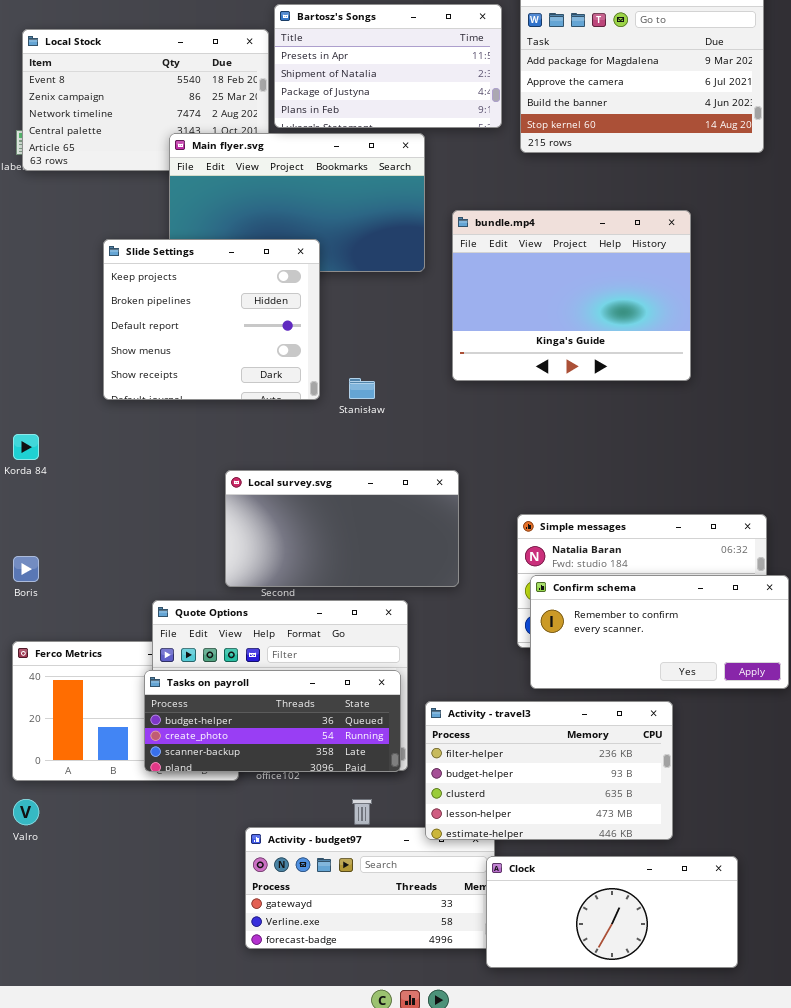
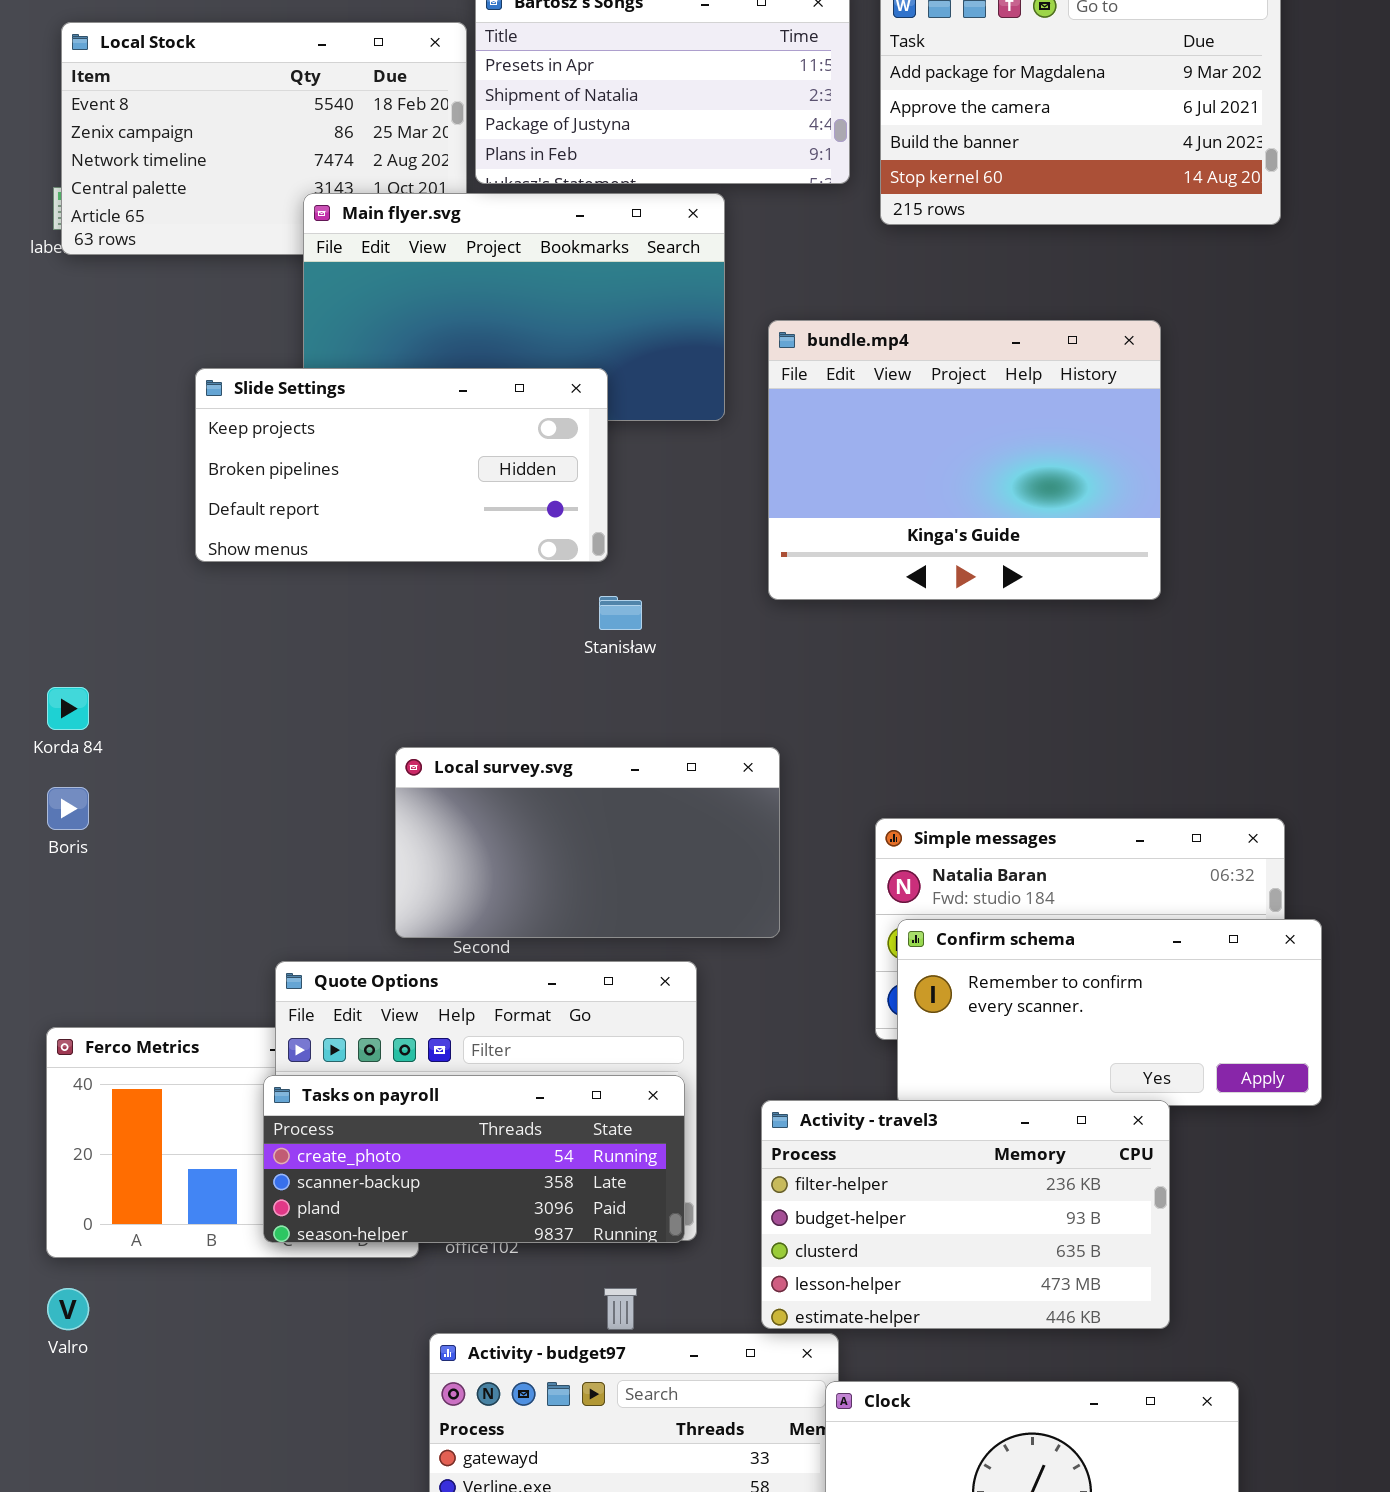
Slide Settings: [103,239,320,400] -> [195,368,608,562], resized
Boris: [13,556,39,582] -> [47,787,89,830], moved
Tasks on payroll: [144,670,401,772] -> [263,1075,685,1243], scrolled down 1 row
Activity - travel3: [425,701,673,840] -> [761,1100,1170,1329], moved

